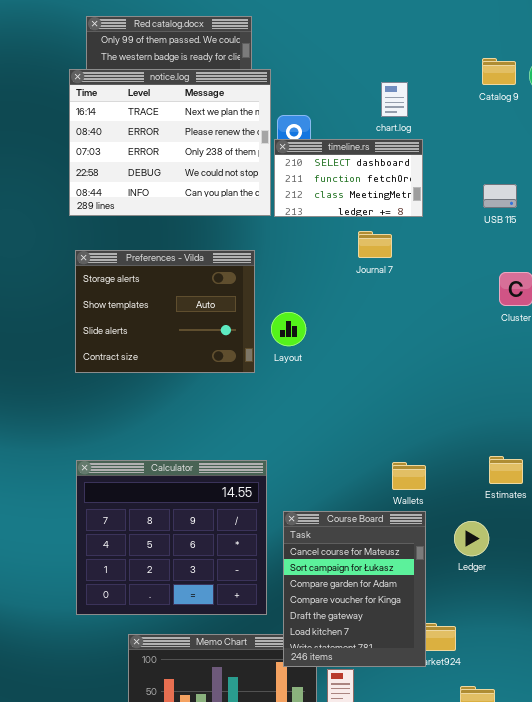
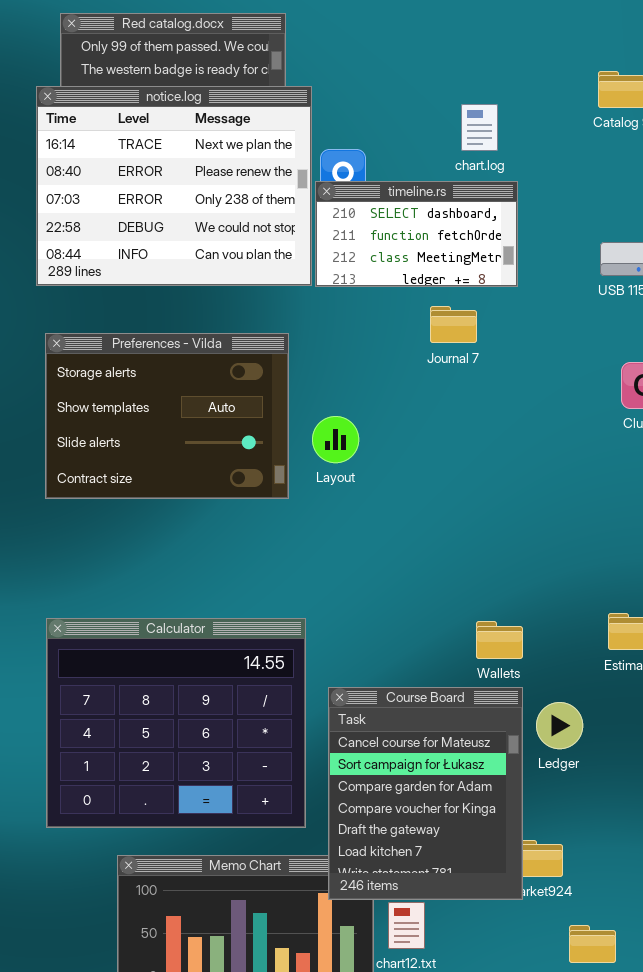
Ledger: [454,521,489,556] -> [536,702,583,749], moved

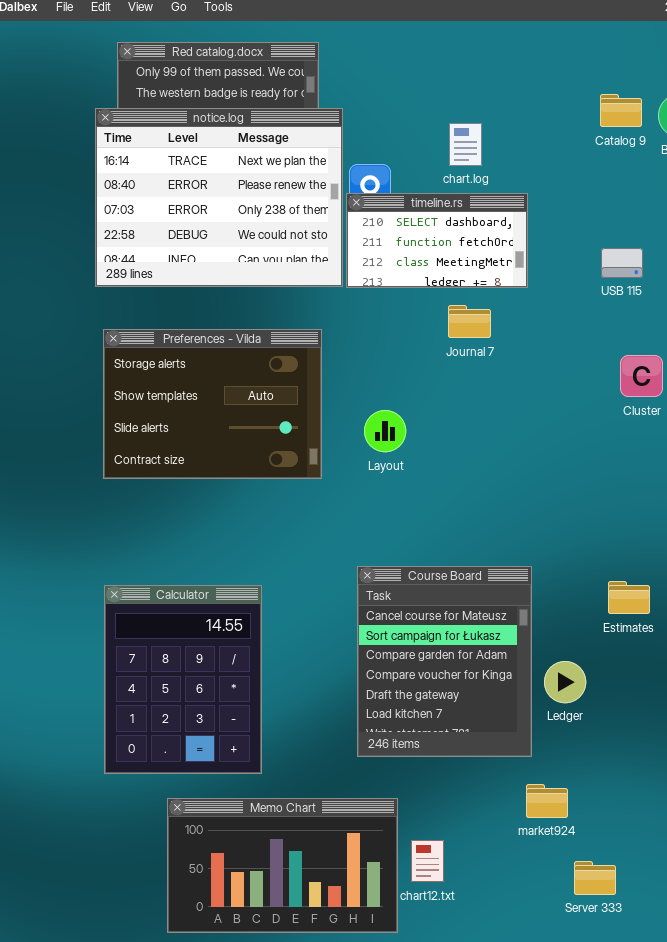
chart.log: [461,104,498,151] -> [449,123,482,166], moved
Layout: [312,416,359,463] -> [364,410,406,452], moved
Calculator: [46,618,306,828] -> [104,585,262,774], resized
Course Board: [328,687,523,900] -> [357,566,532,757], moved

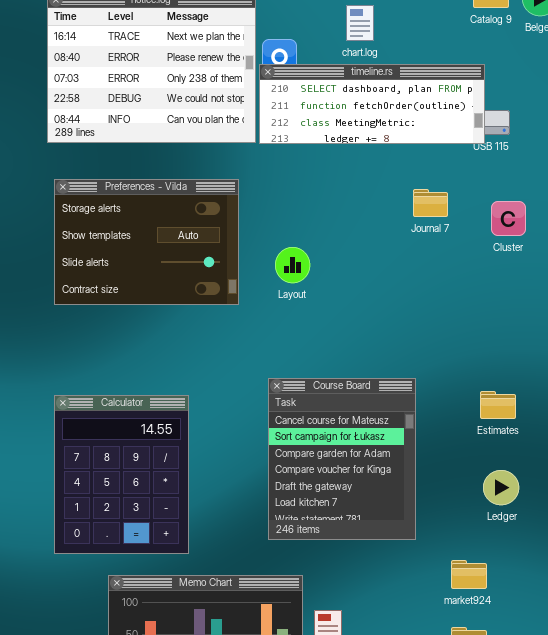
timeline.rs: [346,193,528,288] -> [259,64,485,144], resized
Journal 7: [448,305,491,338] -> [413,189,448,217], moved
Ledger: [544,661,586,703] -> [483,470,519,505], moved
market924: [526,784,568,818] -> [451,560,487,589], moved

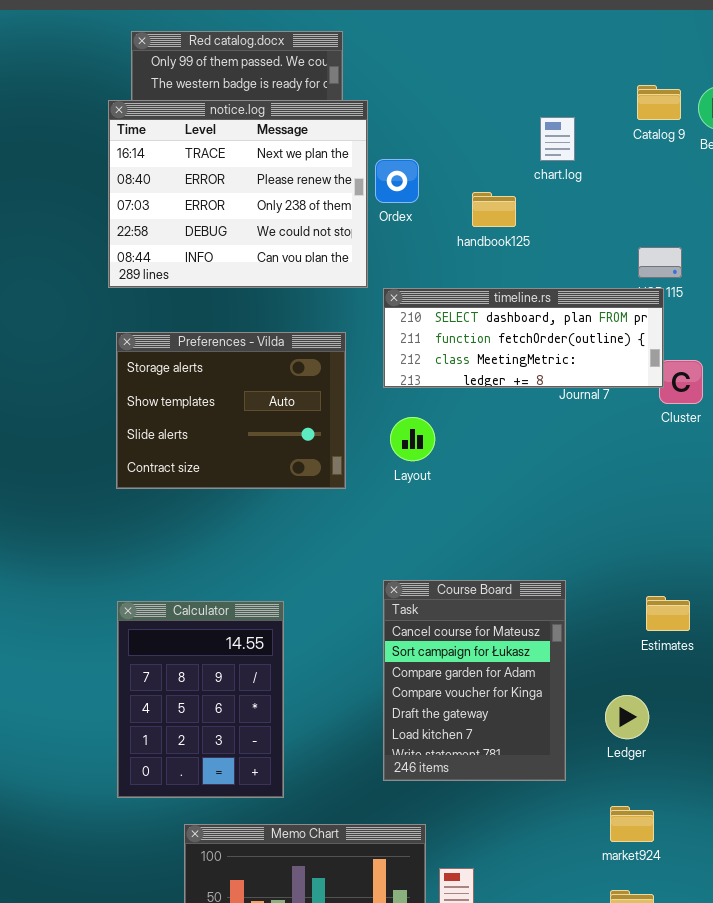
chart.log: [346,5,374,41] -> [540,117,575,161], moved
timeline.rs: [259,64,485,144] -> [383,288,664,388], moved
Ledger: [483,470,519,505] -> [605,695,649,739], moved

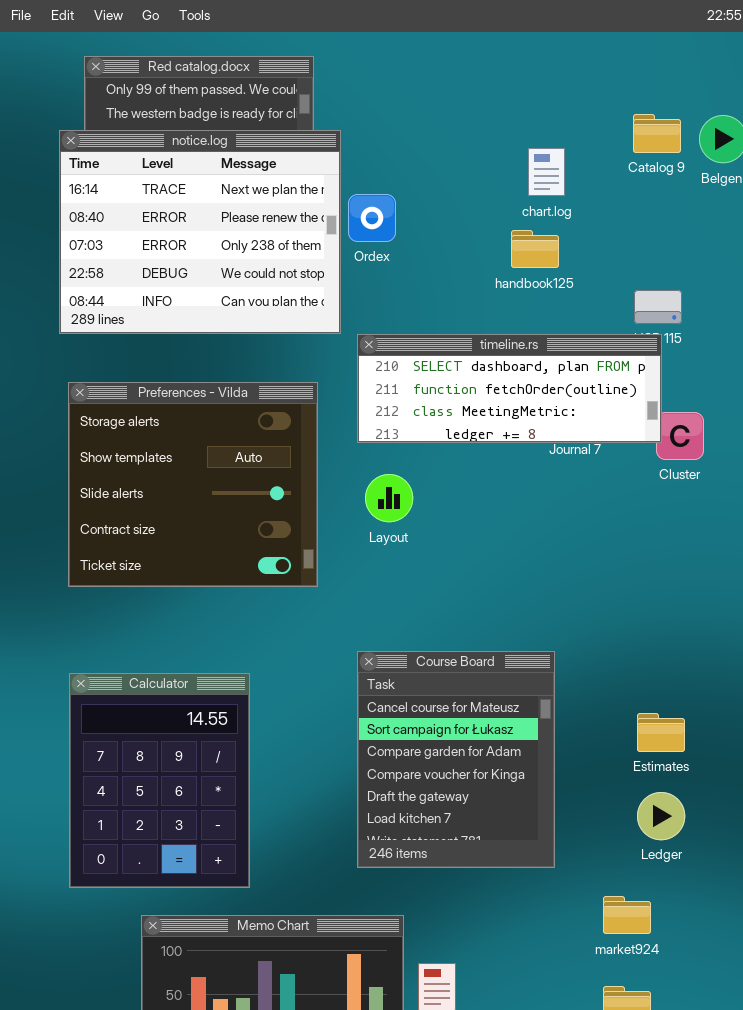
handbook125: [472,192,516,227] -> [511,230,559,268], moved
Preferences - Vilda: [116,332,346,489] -> [68,382,318,587], resized
Estimates: [646,596,690,631] -> [637,713,685,752], moved
Ledger: [605,695,649,739] -> [637,792,685,840], moved

